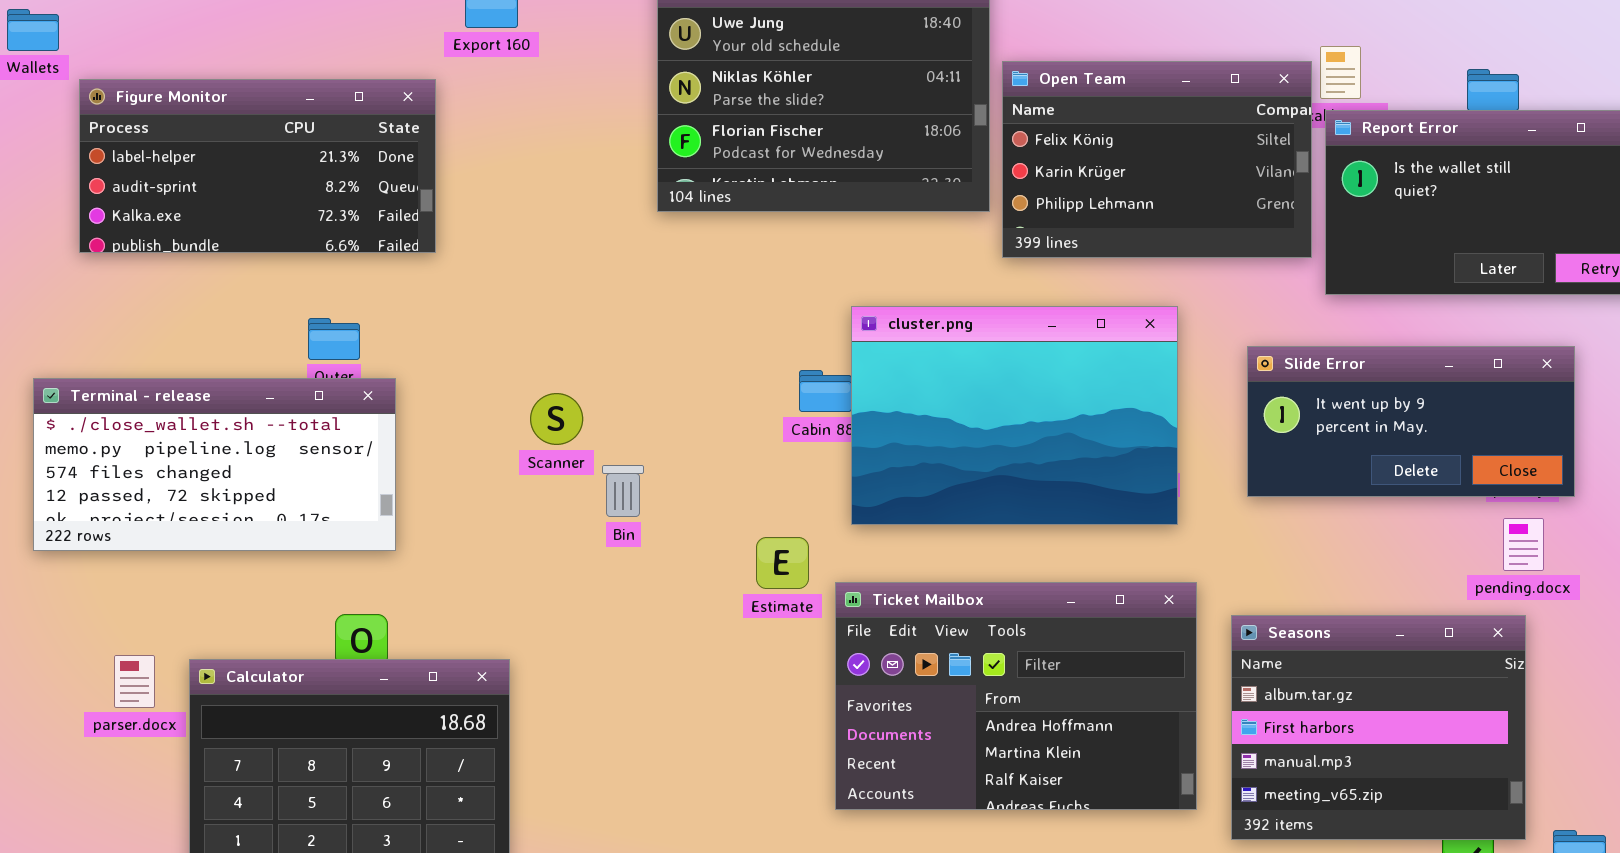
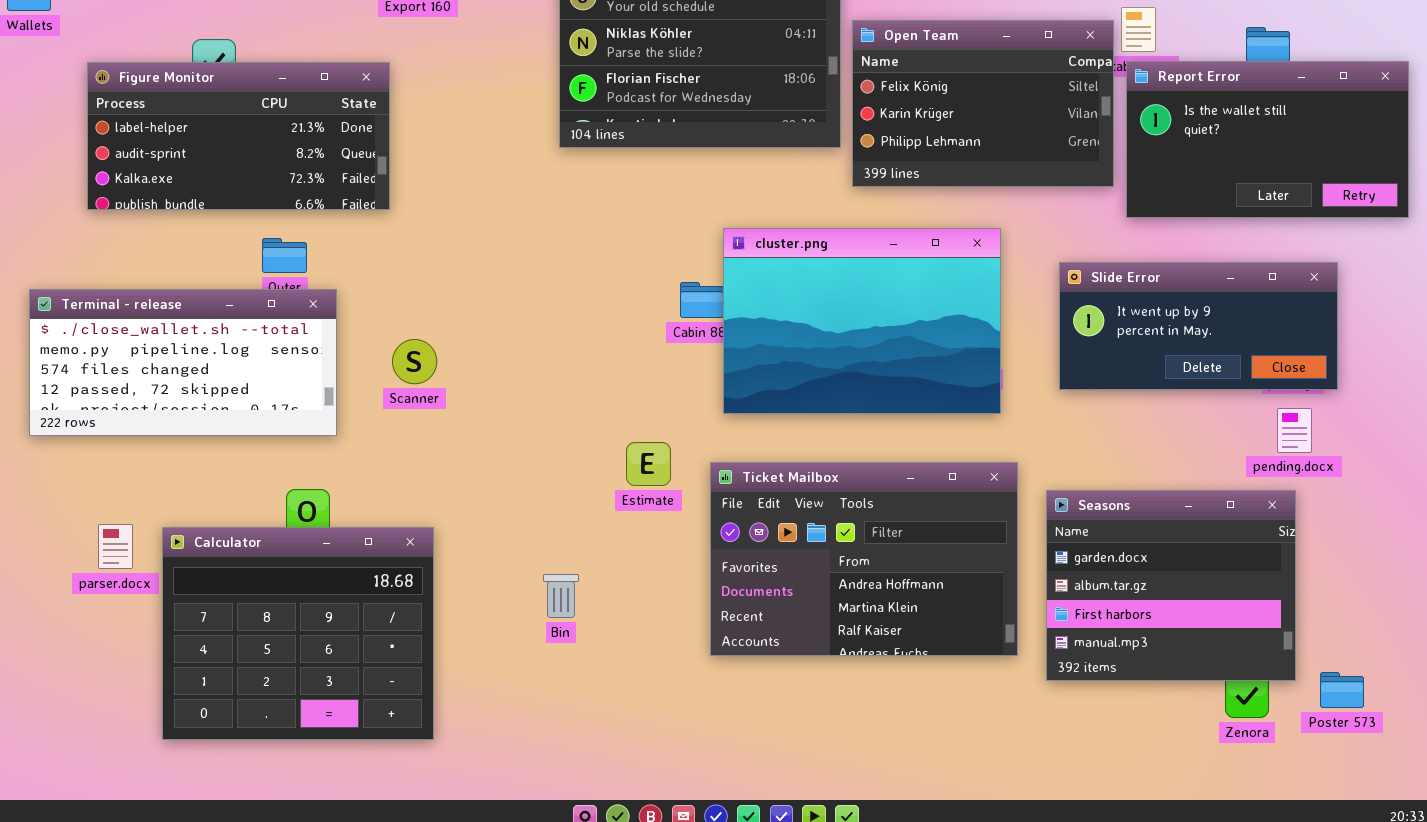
Figure Monitor: [79,79,436,253] -> [87,62,390,210], moved
Scanner: [530,393,583,445] -> [392,339,437,384], moved
Bin: [602,465,644,517] -> [543,574,579,618], moved
Estimate: [756,537,809,589] -> [626,442,671,486], moved
Seasons: [1231,615,1526,840] -> [1046,490,1296,681], scrolled up 1 row

